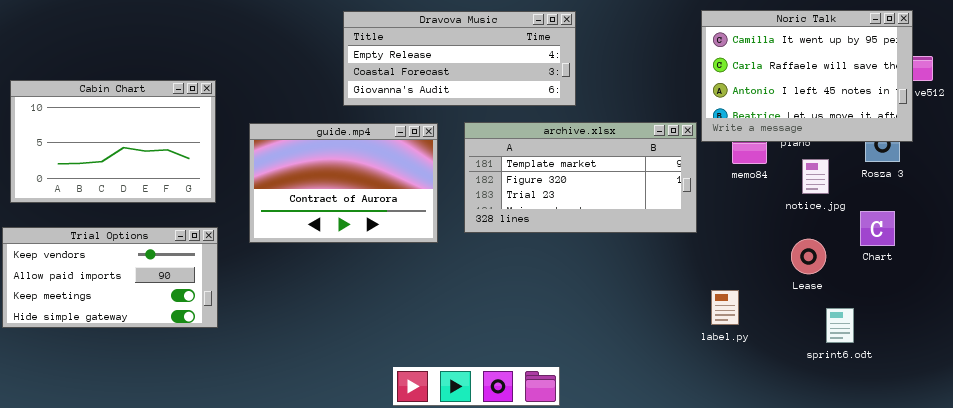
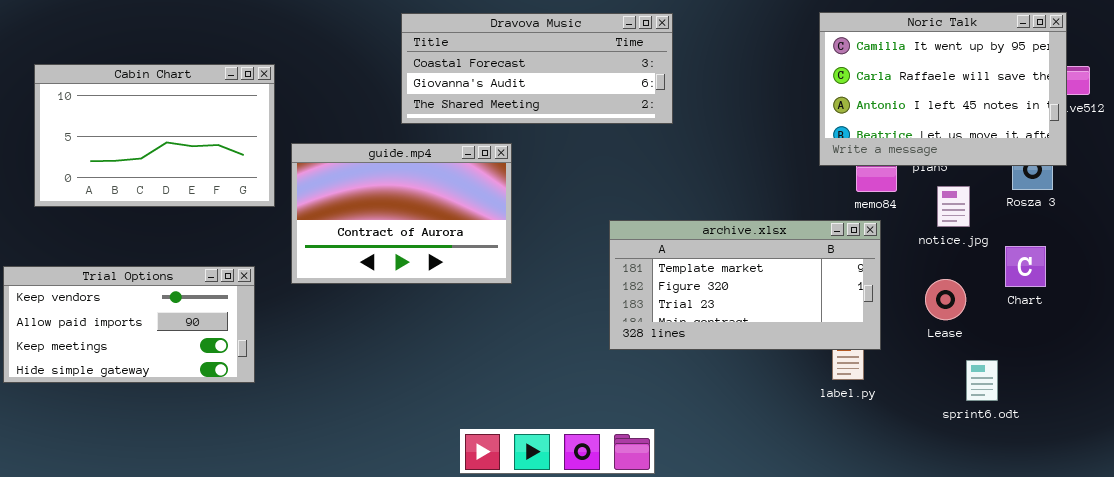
Dravova Music: [343,11,576,106] -> [401,13,673,124], scrolled down 1 row
Cabin Chart: [10,80,216,203] -> [34,64,275,207], moved
archive.xlsx: [464,122,697,233] -> [609,220,881,350], moved

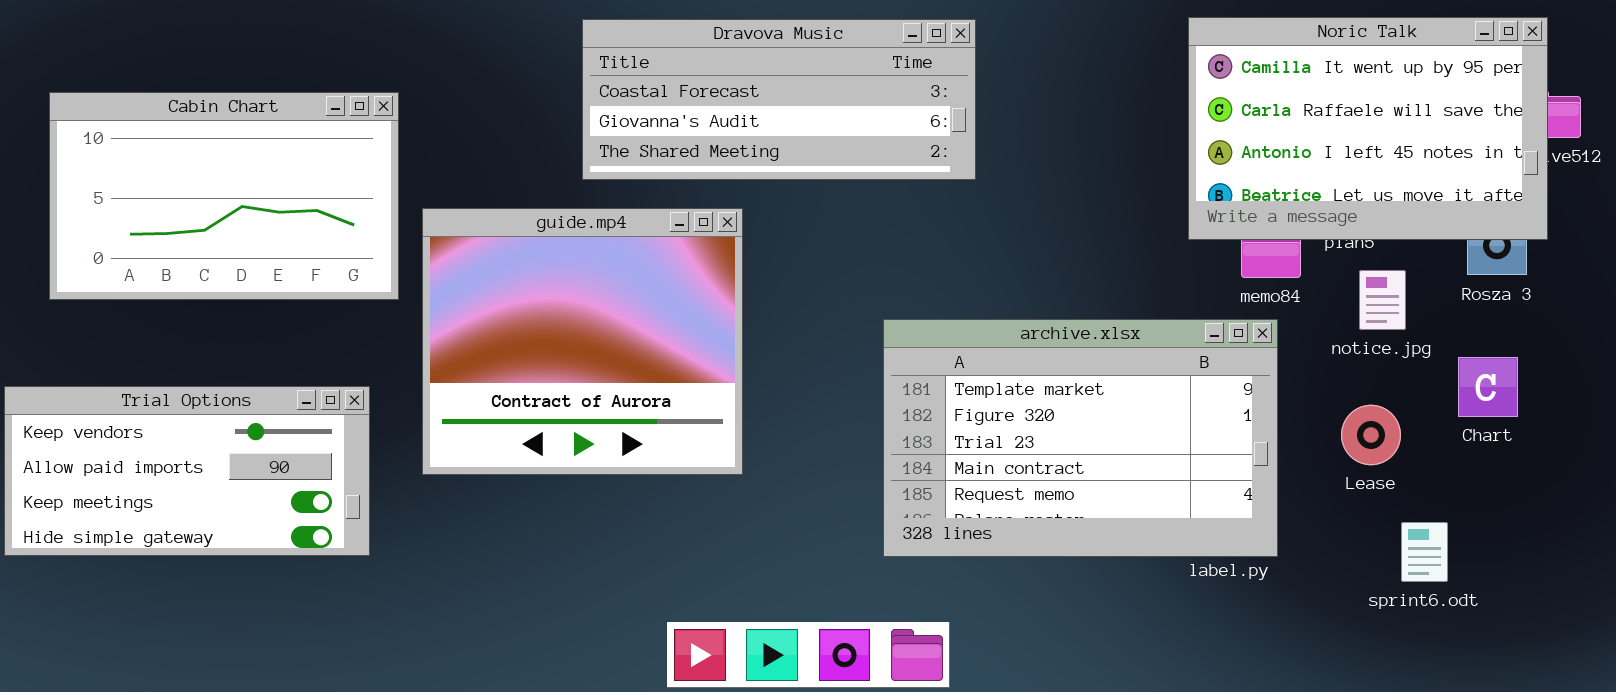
guide.mp4: [291,143,512,284] -> [422,208,743,475], resized
archive.xlsx: [609,220,881,350] -> [883,319,1278,557], resized

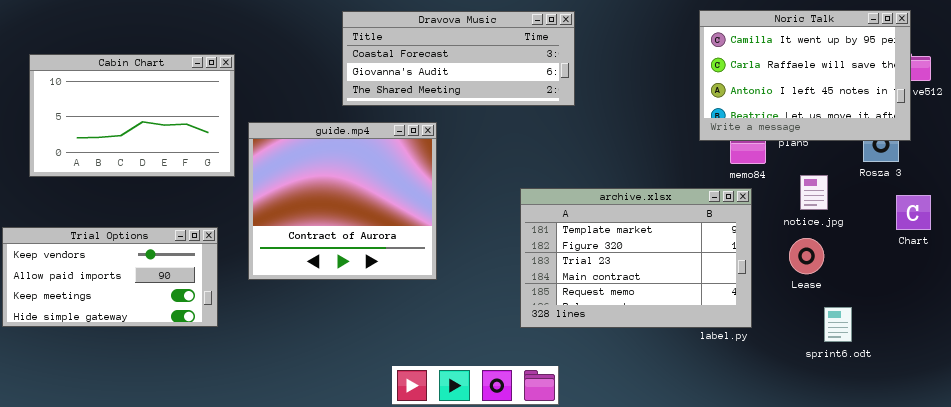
notice.jpg: [1359,270,1406,330] -> [800,175,828,210], moved
Chart: [1458,357,1518,417] -> [896,195,931,230], moved

